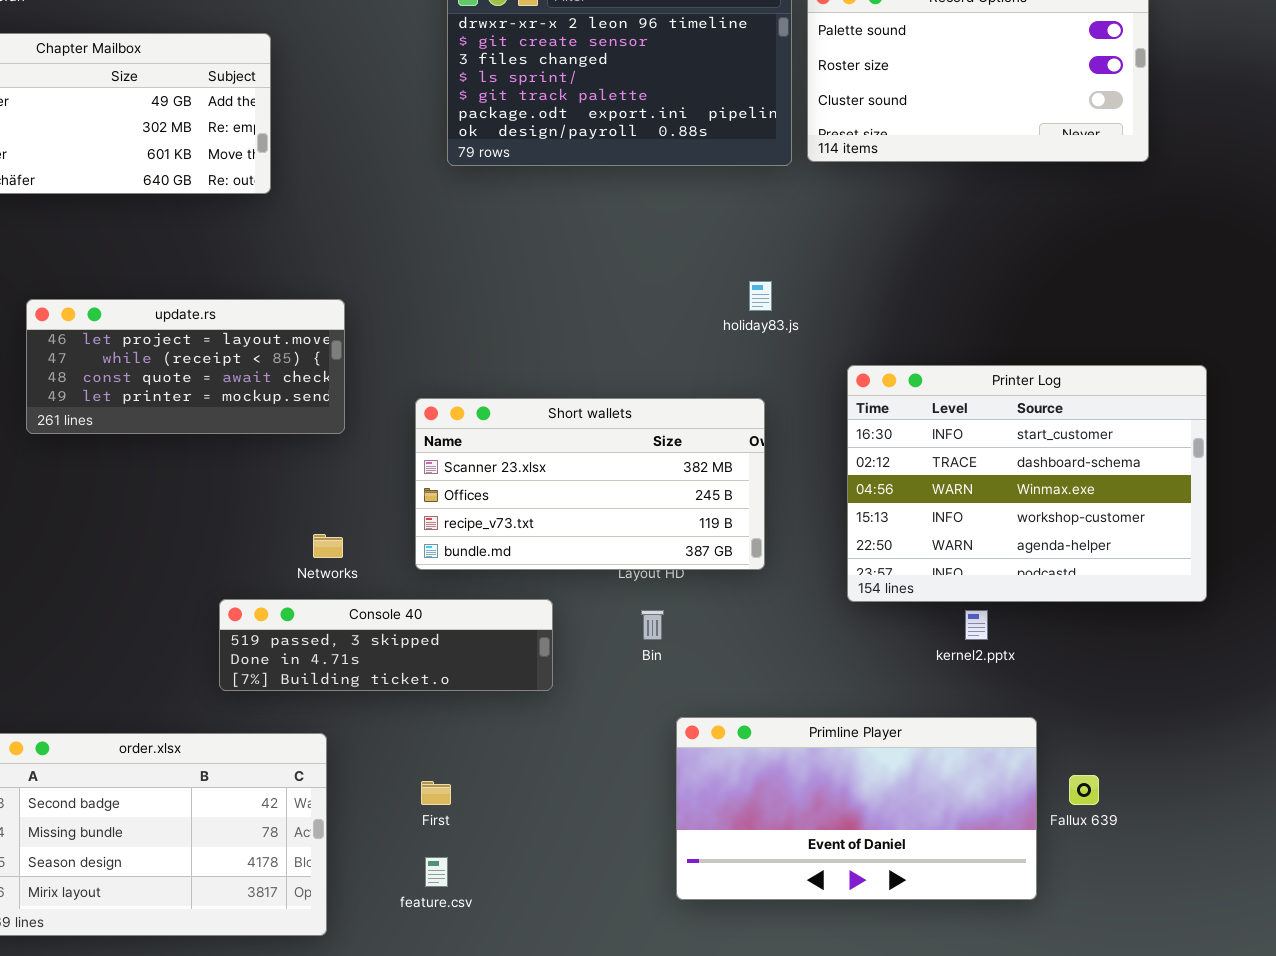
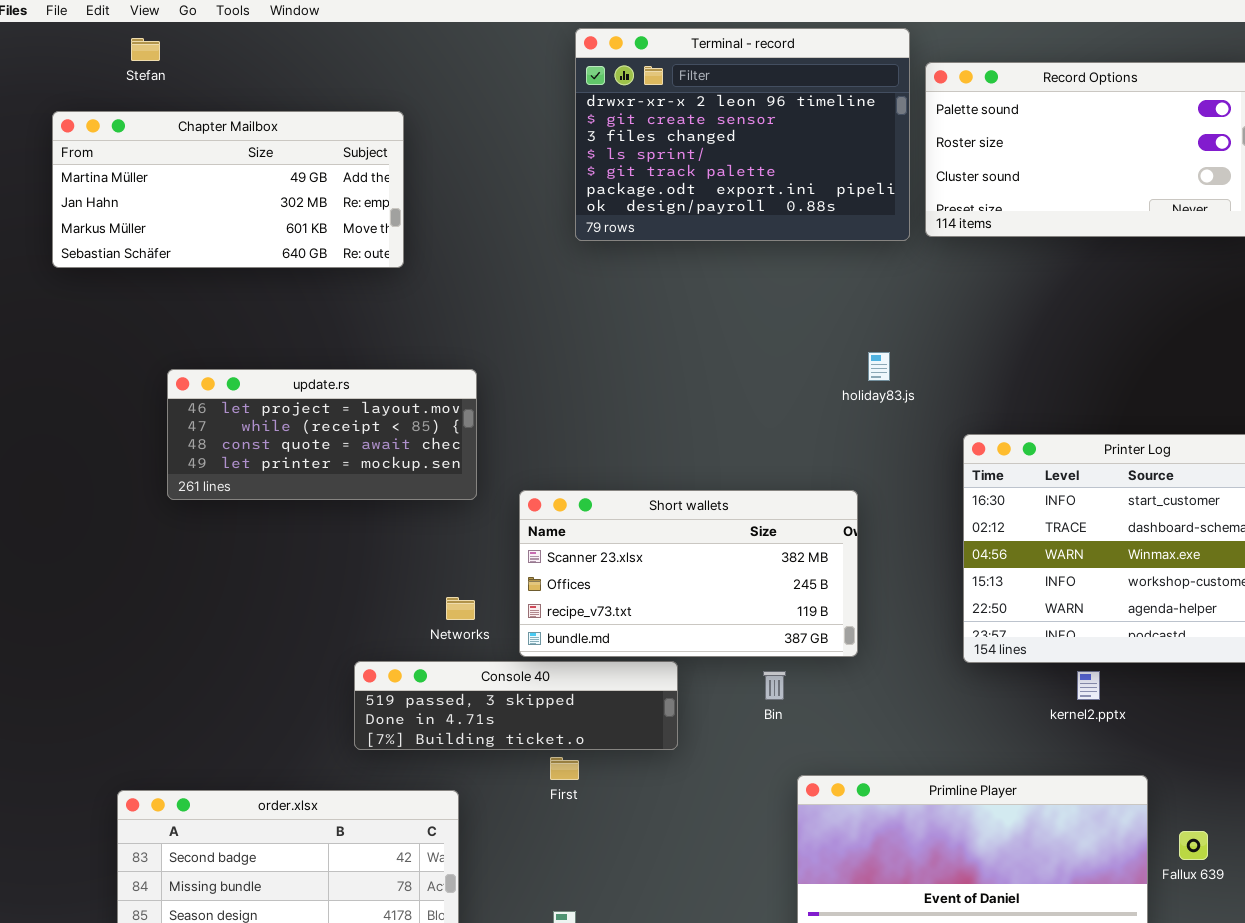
Short wallets: [415,398,765,570] -> [519,490,858,657], moved
First: [421,781,451,805] -> [550,757,579,780], moved

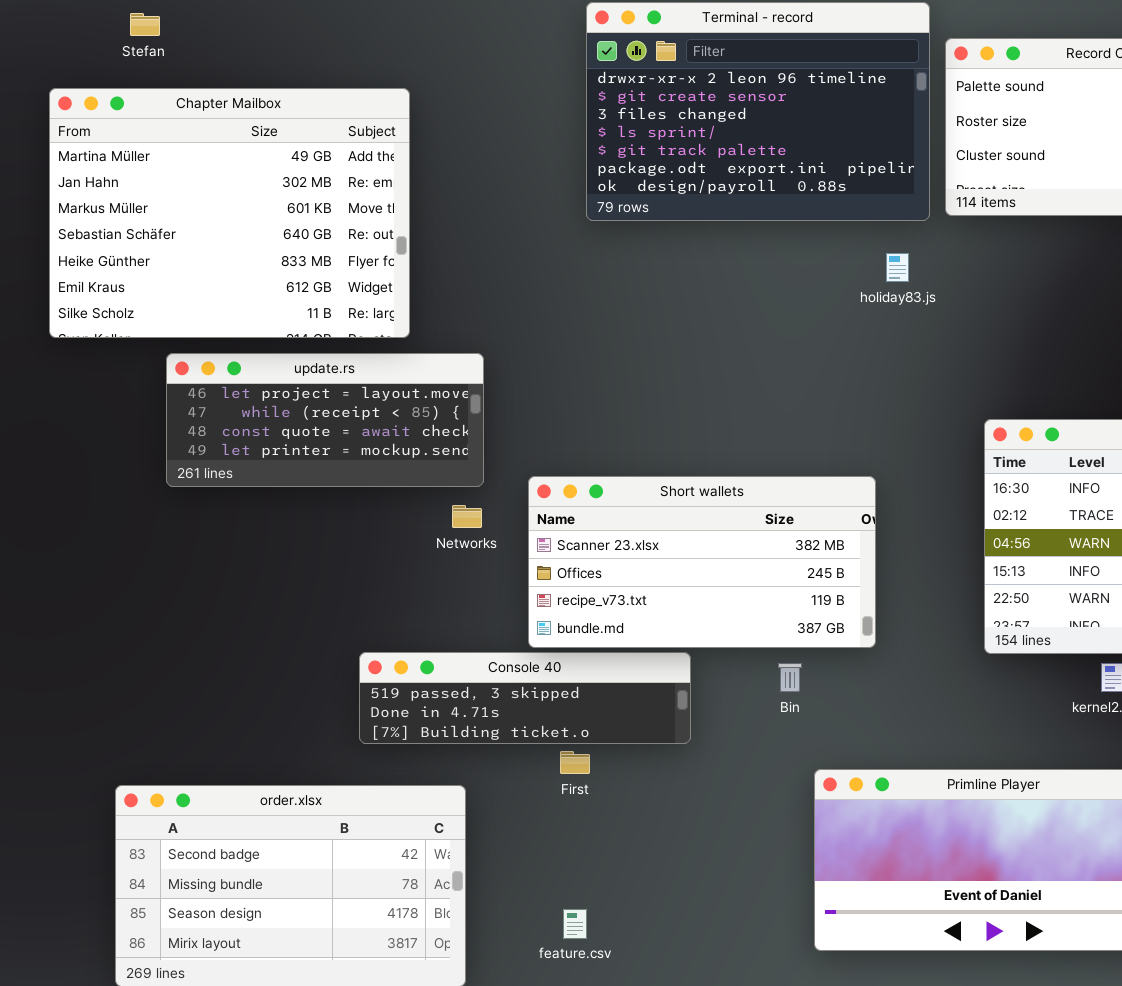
Chapter Mailbox: [52,111,404,268] -> [49,88,410,338], resized
holiday83.js: [868,352,890,381] -> [886,253,909,282], moved
Networks: [446,597,475,620] -> [452,505,482,528], moved

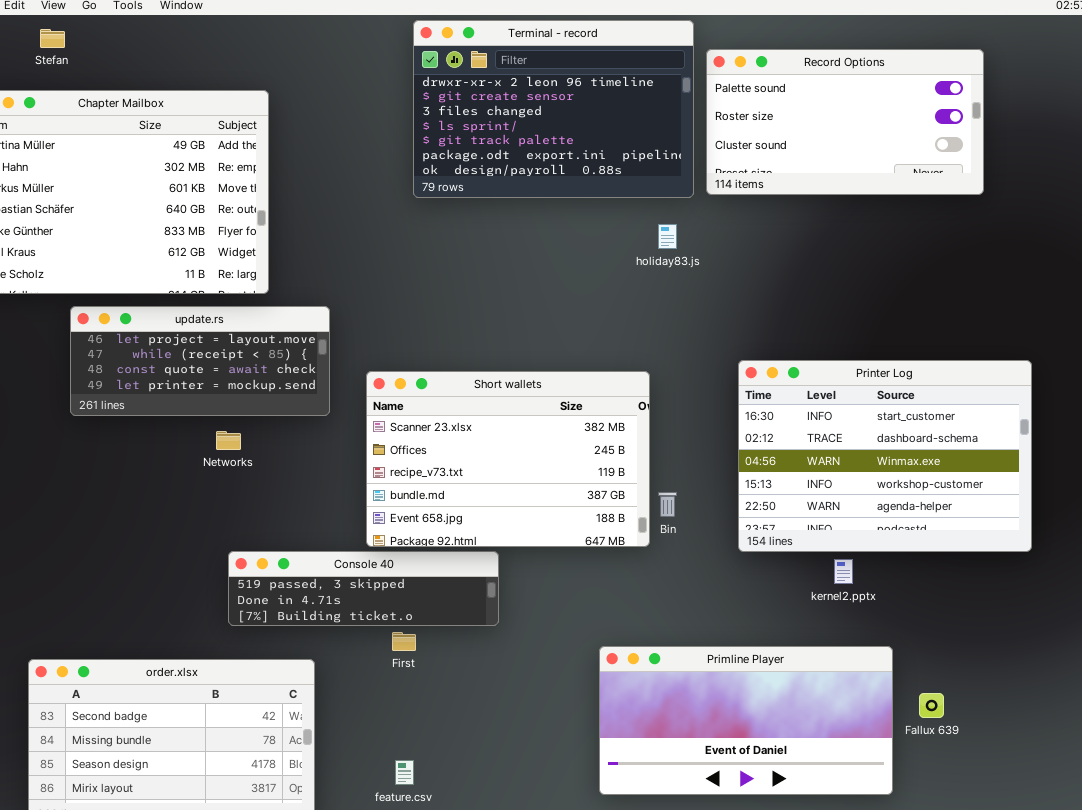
Short wallets: [528,476,876,648] -> [366,371,650,547], resized
Networks: [452,505,482,528] -> [216,431,241,450], moved
Bin: [778,663,802,692] -> [658,492,677,517], moved

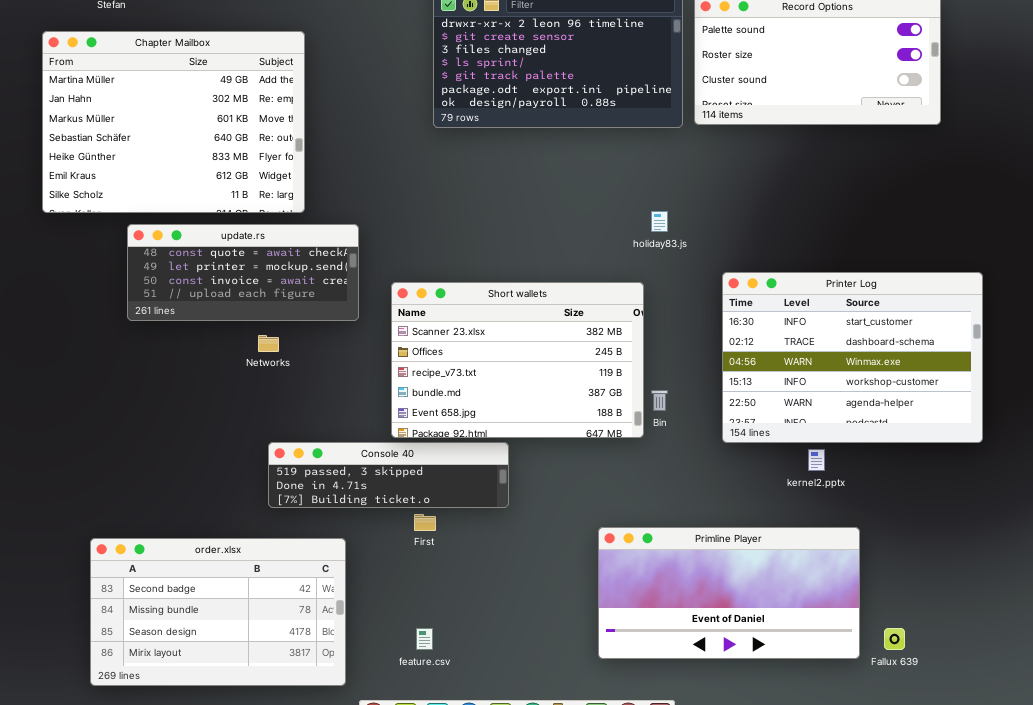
holiday83.js: [658,224,677,249] -> [651,211,668,232], moved
update.rs: [70,306,330,416] -> [127,224,359,321], scrolled down 2 rows
Fallux 639: [919,693,944,718] -> [884,628,905,650], moved

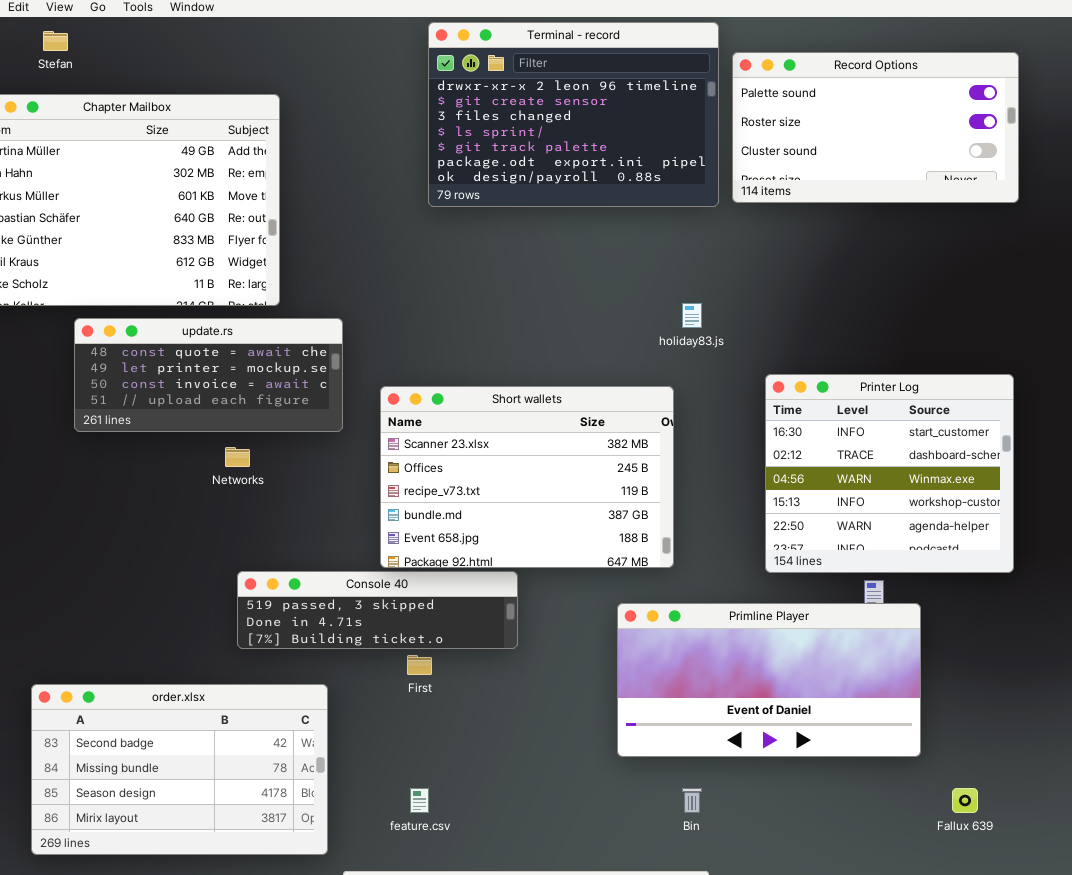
Printer Log: [722,272,983,443] -> [765,374,1014,573], resized
Bin: [651,390,668,411] -> [682,788,702,813], moved
Primline Player: [598,527,860,659] -> [617,603,921,757], moved

